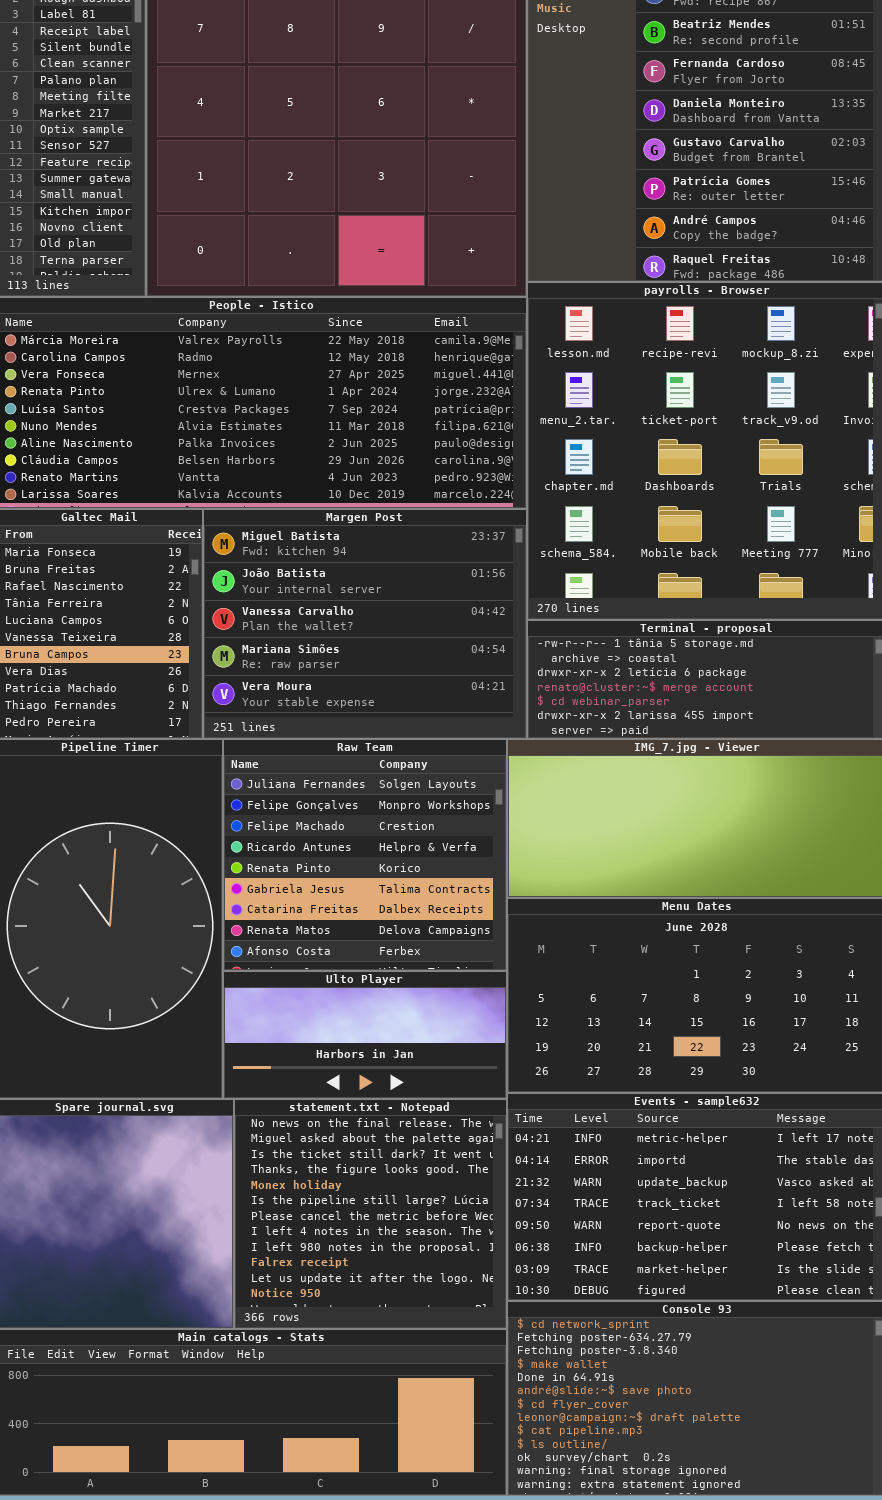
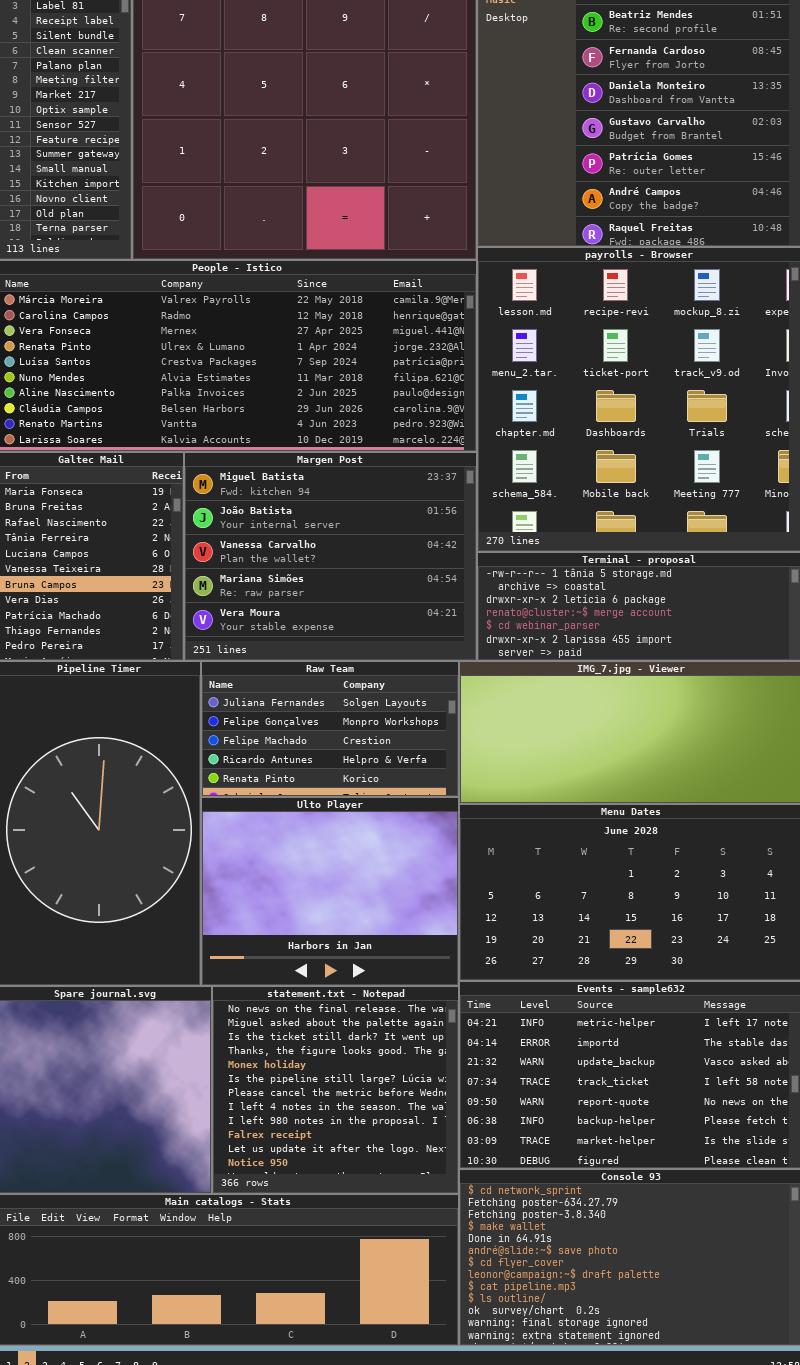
Raw Team: [223,739,507,971] -> [201,661,459,797], resized
Ulto Player: [223,971,507,1099] -> [201,797,459,986], resized

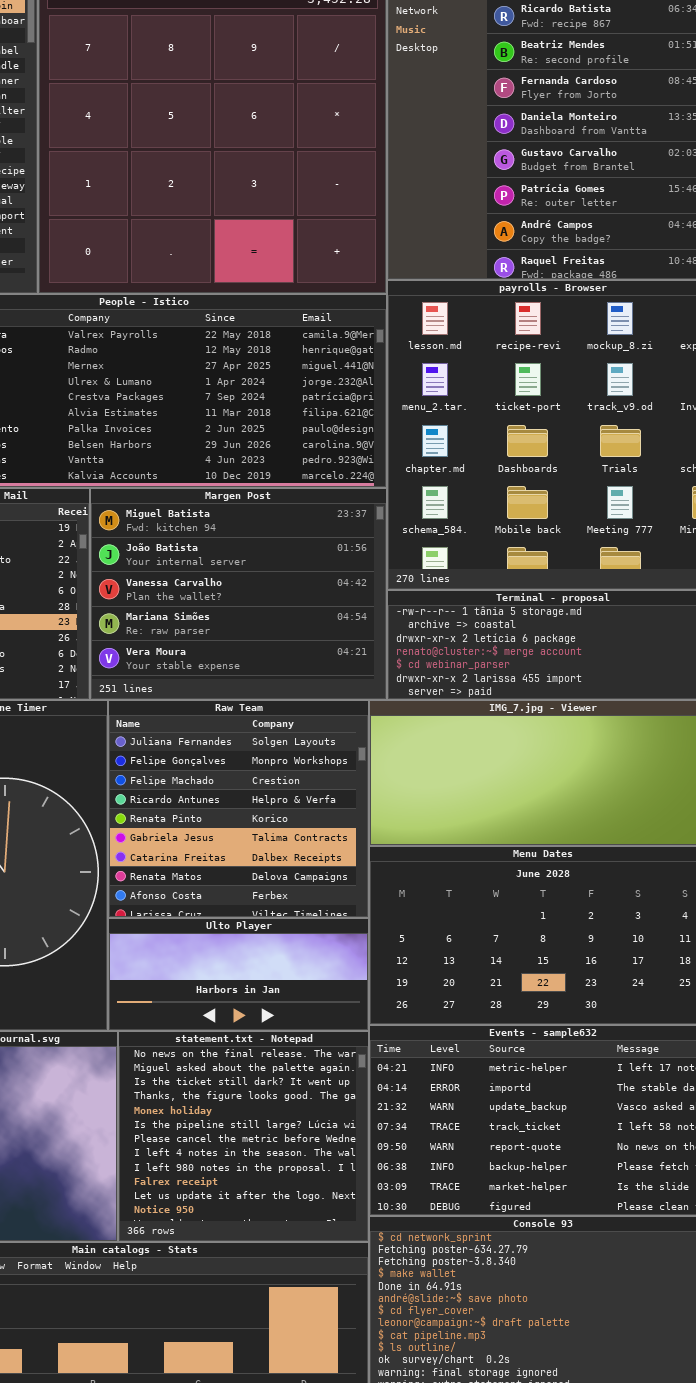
Raw Team: [201,661,459,797] -> [108,700,369,918], resized
Ulto Player: [201,797,459,986] -> [108,918,369,1031], resized

